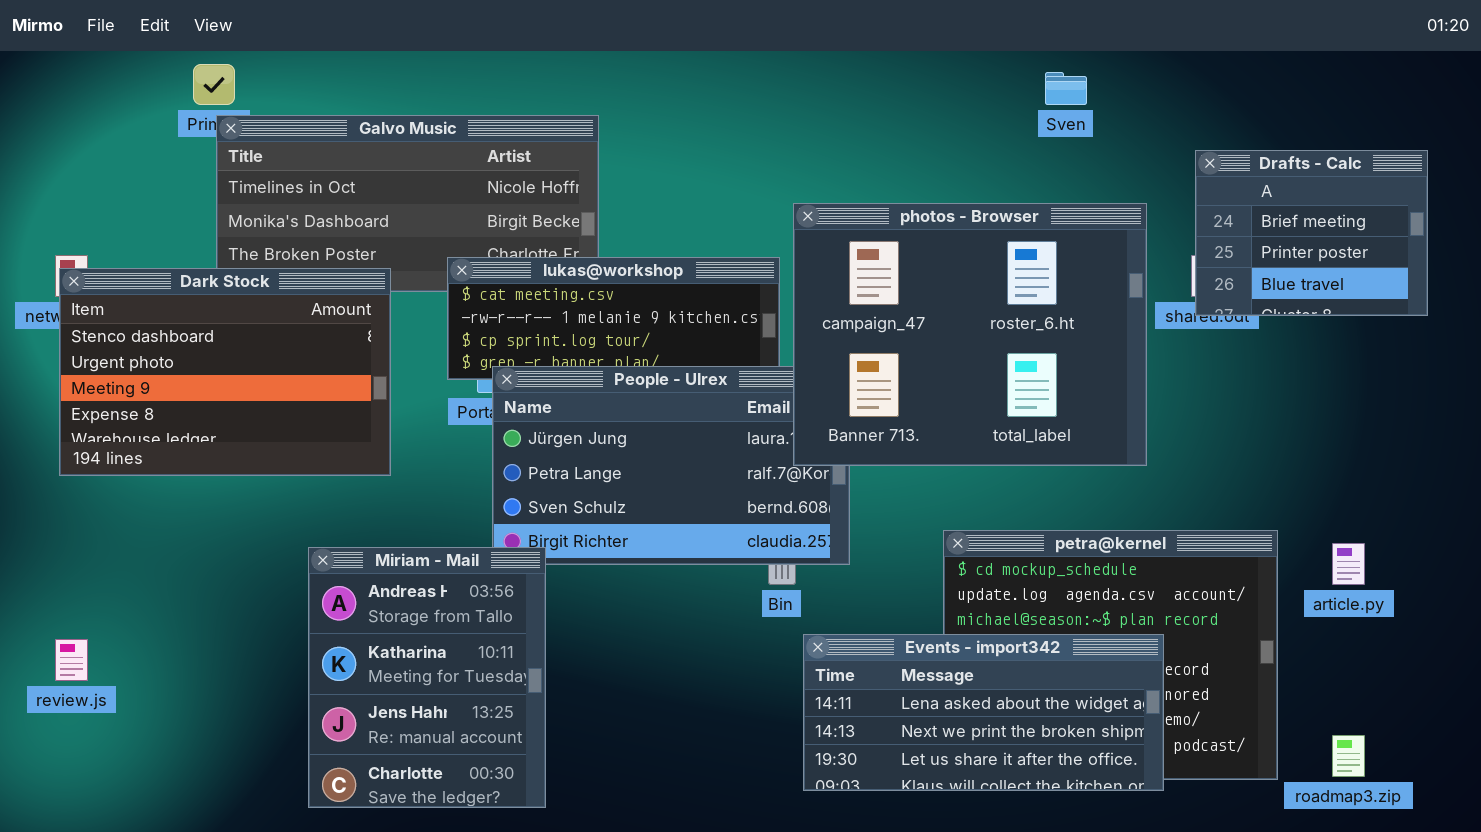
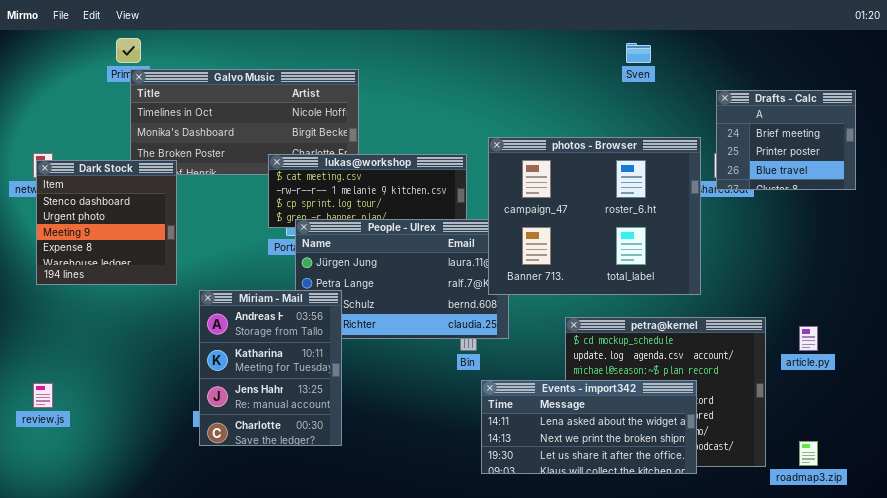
photos - Browser: [793,203,1147,466] -> [488,137,701,295], moved
Dark Stock: [59,268,391,476] -> [36,160,177,285], resized
Miriam - Mail: [308,547,546,808] -> [199,290,342,446], moved

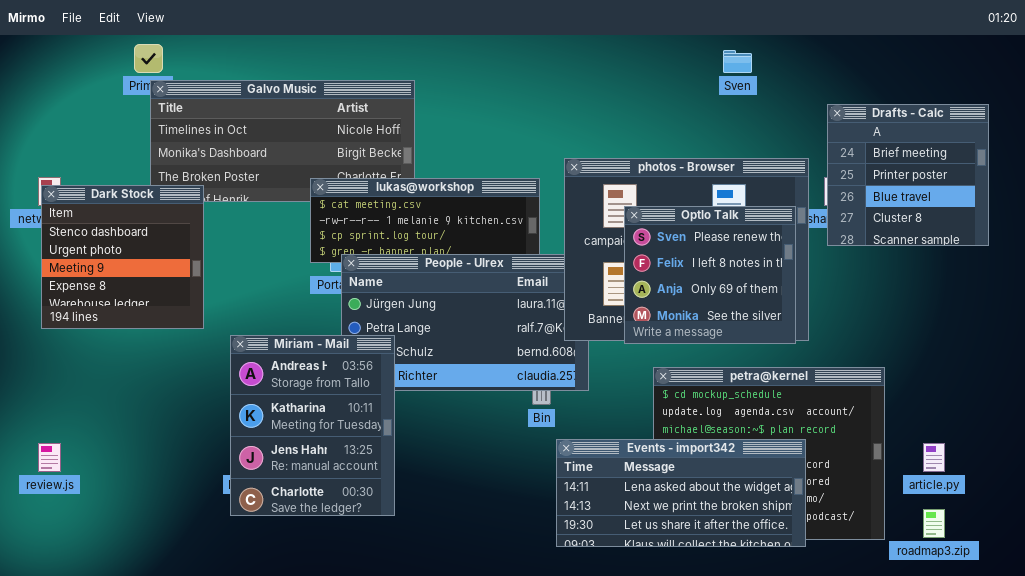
Drafts - Calc: [716,90,856,190] -> [827,104,989,246], resized
Optlo Talk: none -> [624,206,796,344], opened
article.py: [799,326,818,351] -> [923,443,945,472], moved

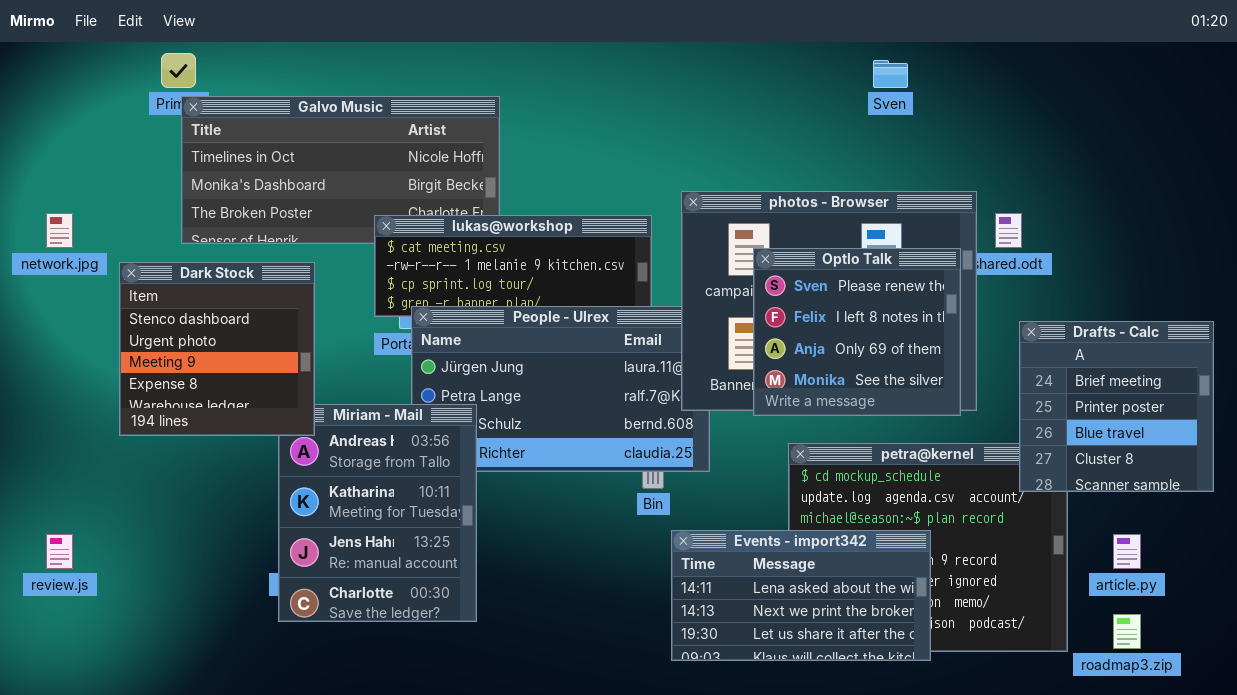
Drafts - Calc: [827,104,989,246] -> [1019,321,1214,492], moved
Dark Stock: [41,185,204,329] -> [119,262,315,436], moved
Events - import342: [556,439,806,547] -> [671,530,931,661], resized

